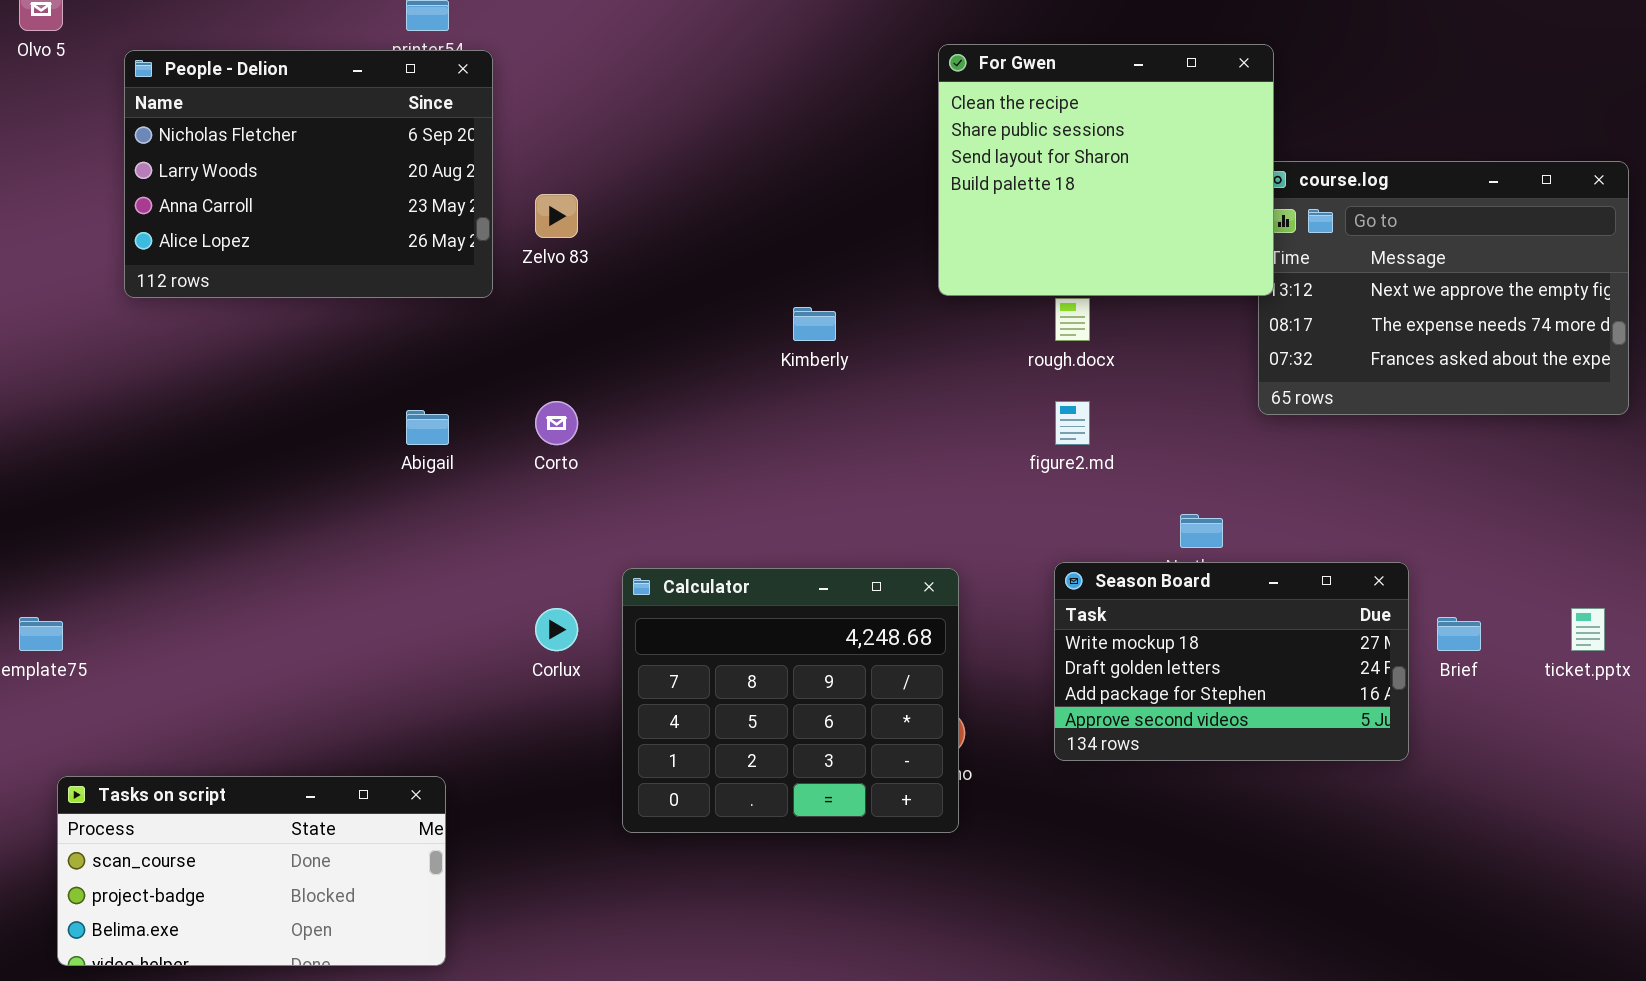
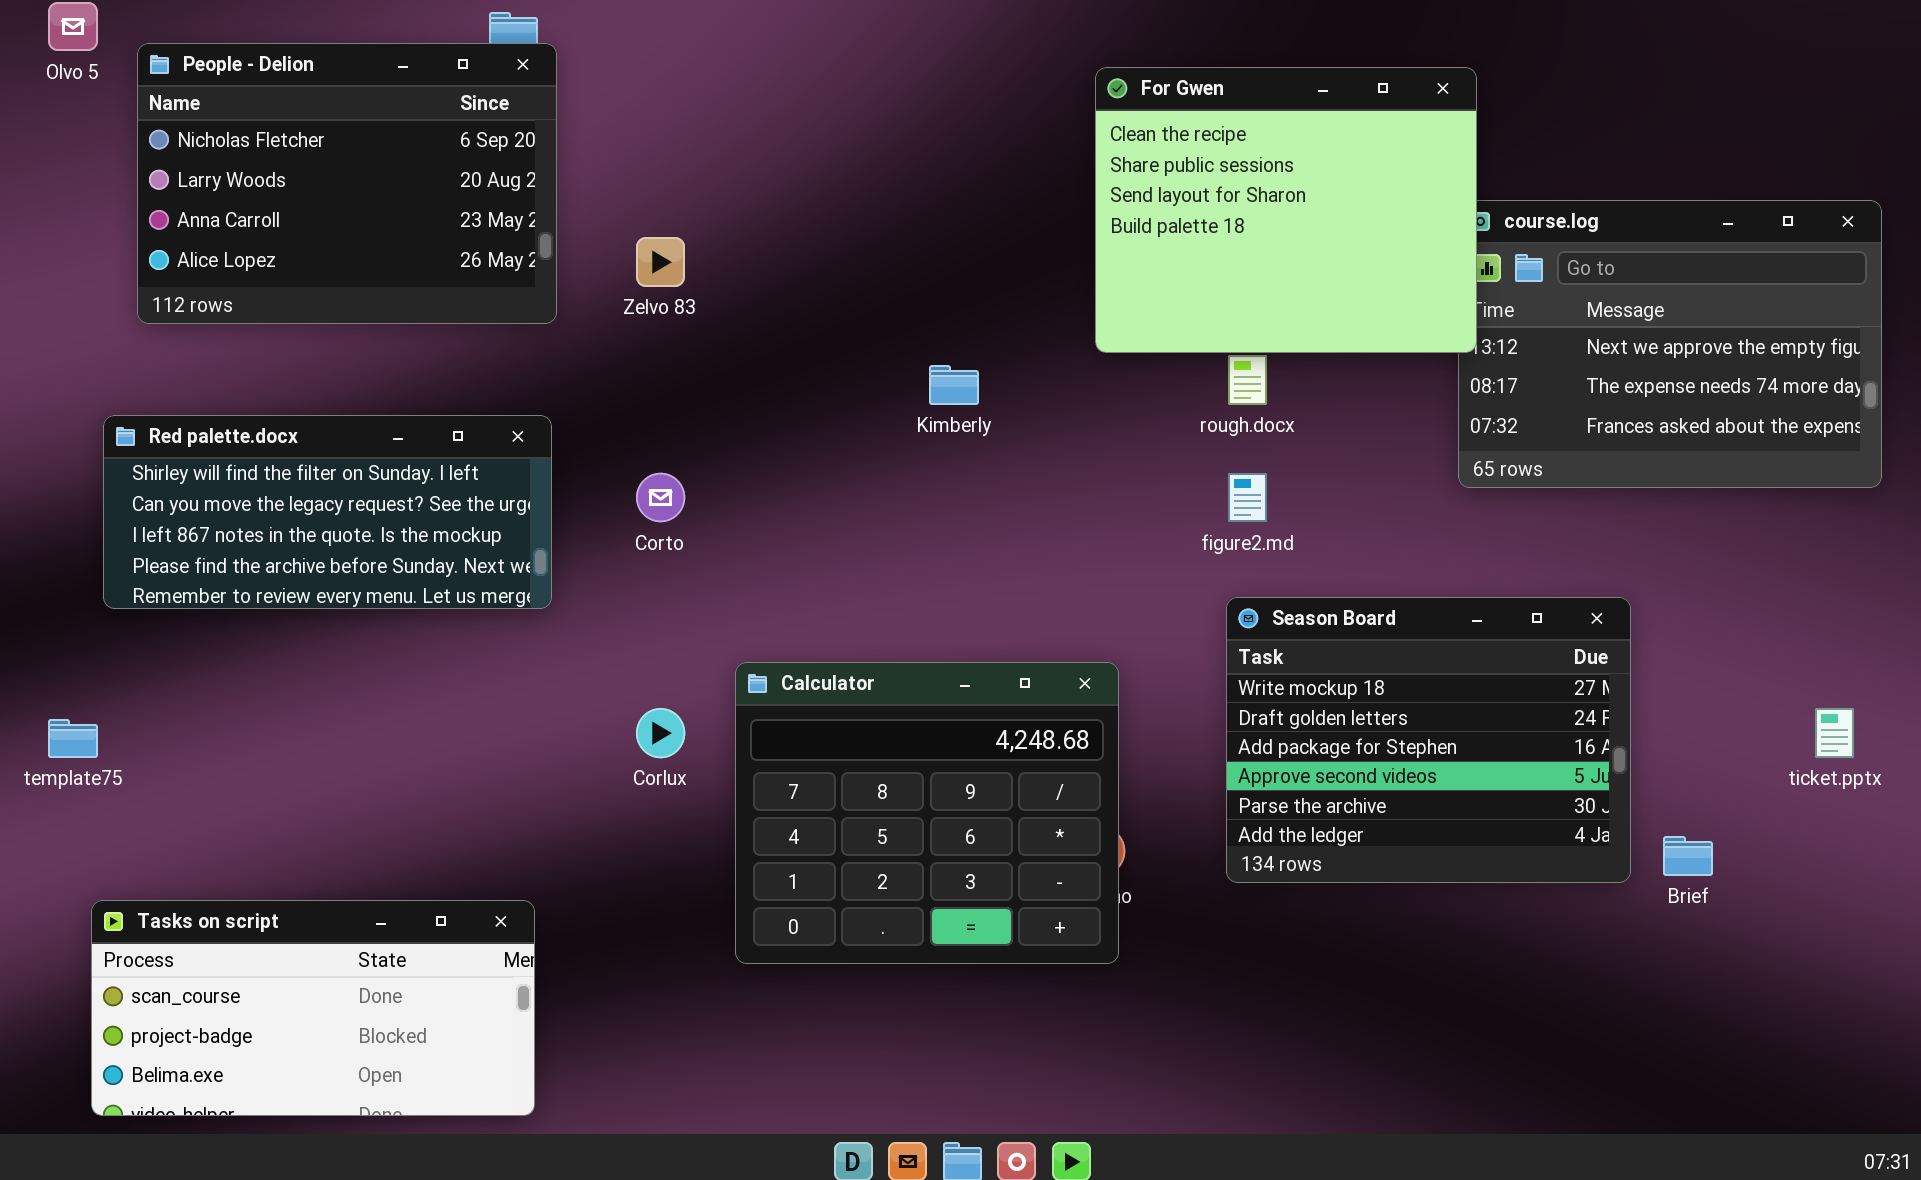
People - Delion: [124,50,493,298] -> [137,43,557,324], moved
Red palette.docx: none -> [103,415,552,609], opened
Season Board: [1054,562,1409,761] -> [1226,597,1631,883], resized
Brief: [1437,617,1481,651] -> [1663,836,1713,876], moved

